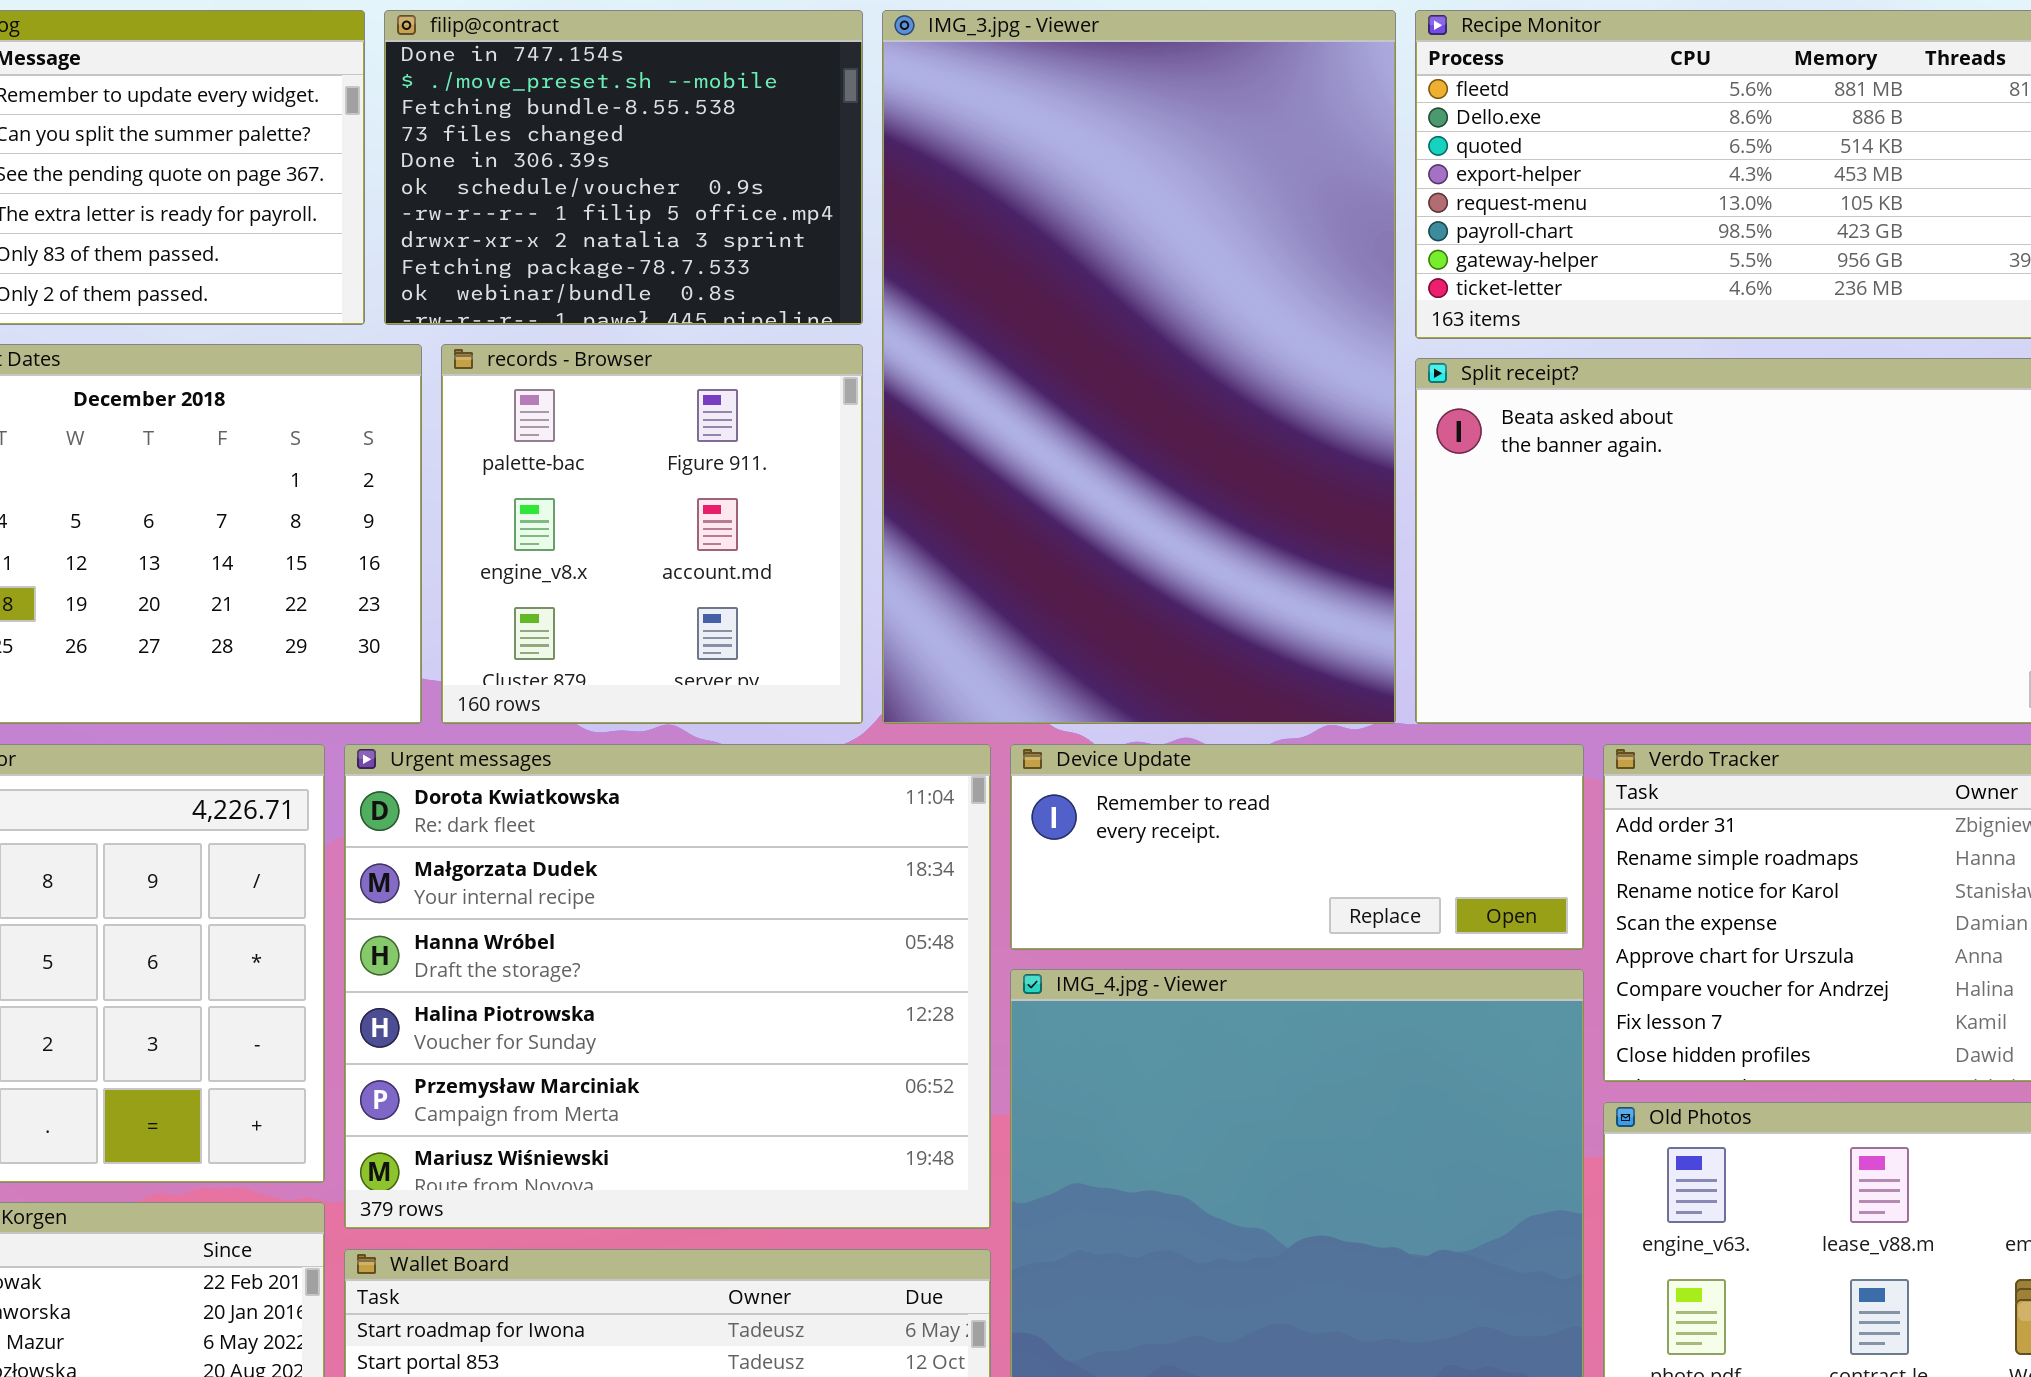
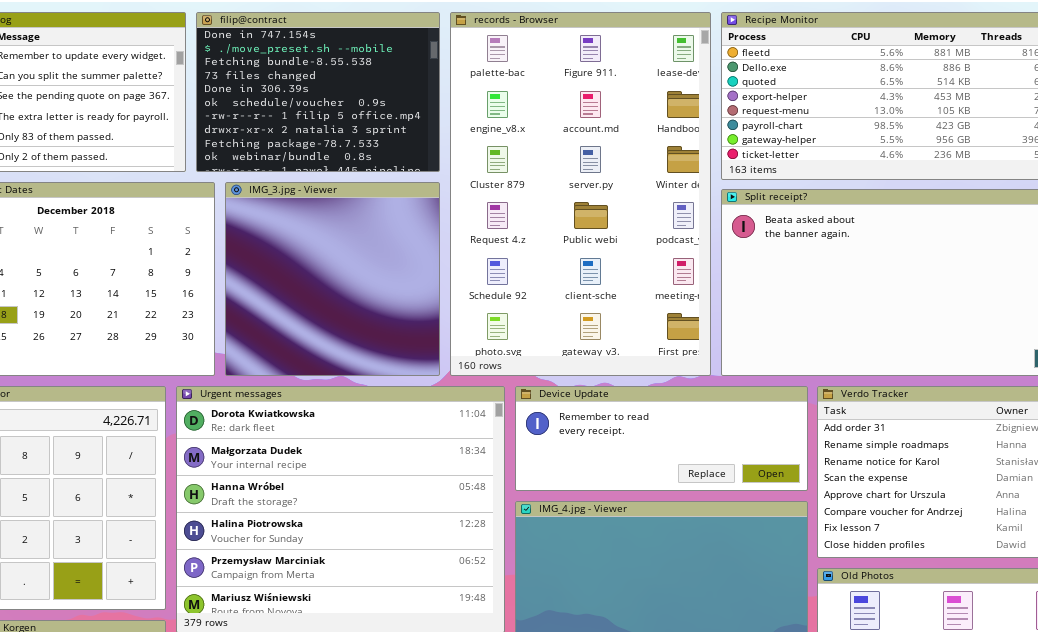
IMG_3.jpg - Viewer: [882,10,1396,724] -> [225,182,440,376], moved, resized
records - Browser: [441,344,863,724] -> [450,12,711,376], moved, resized

